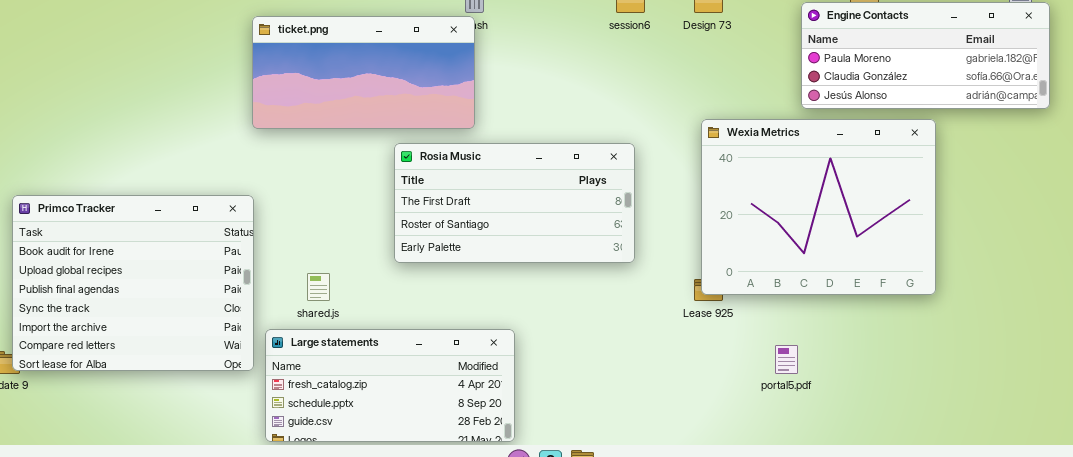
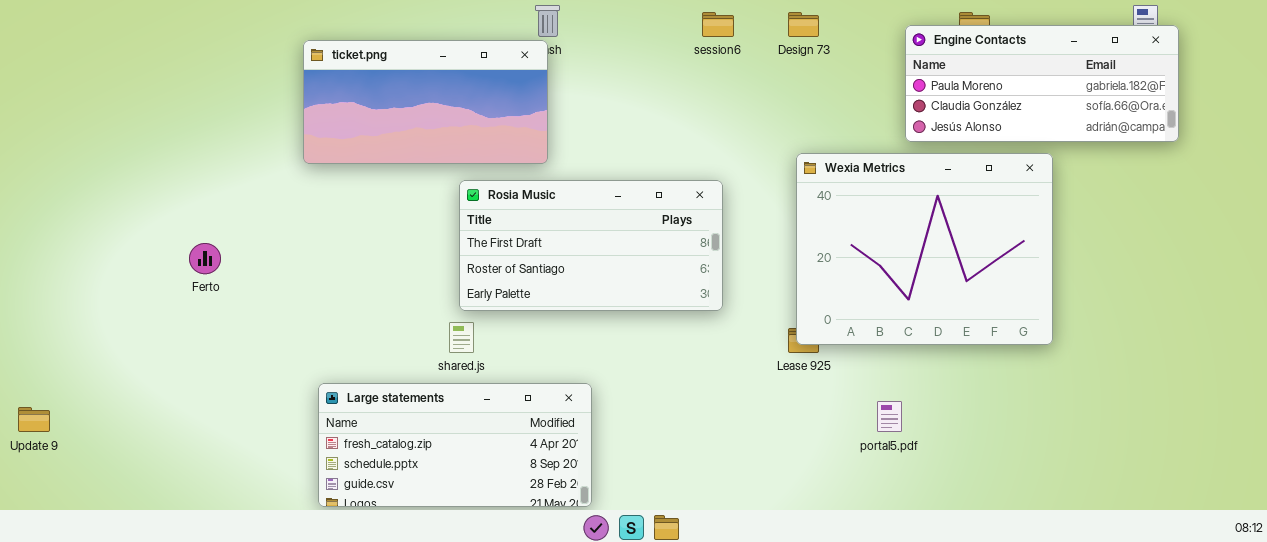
Primco Tracker: [12,195,254,371] -> none, closed
shared.js: [307,273,330,301] -> [449,322,474,353], moved

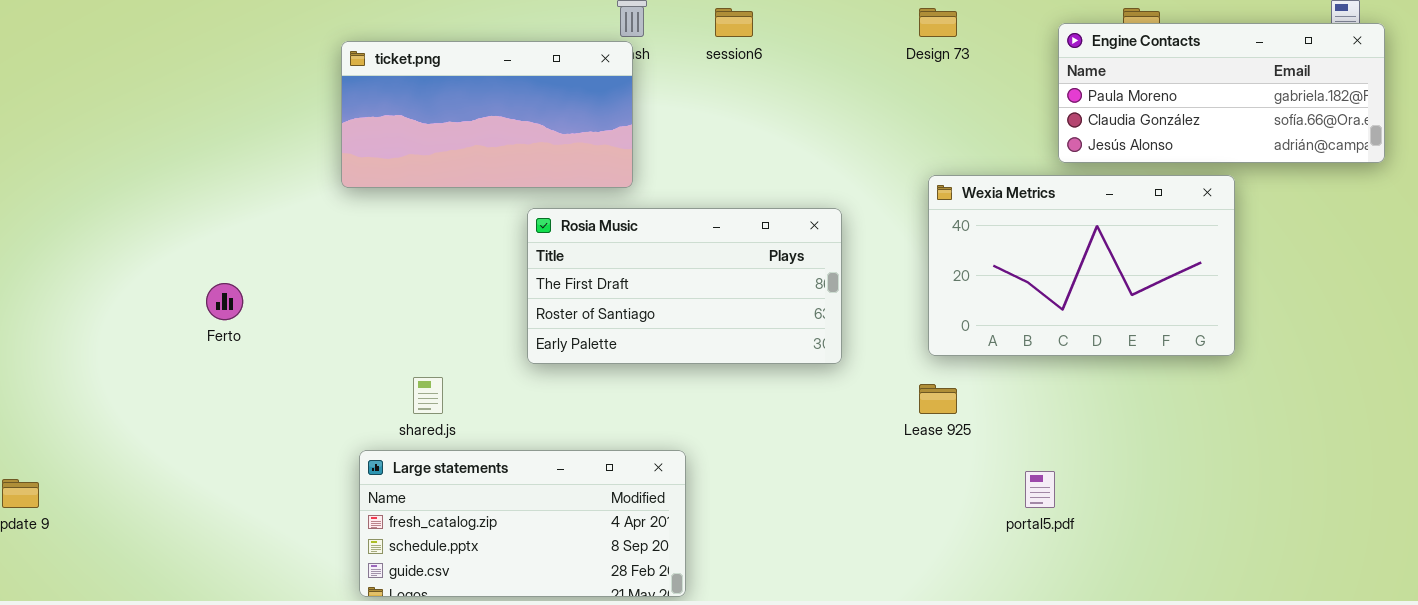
session6: [702,12,734,37] -> [715,8,753,37], moved
Wexia Metrics: [796,153,1053,345] -> [928,175,1235,356], resized
shared.js: [449,322,474,353] -> [413,377,443,414], moved

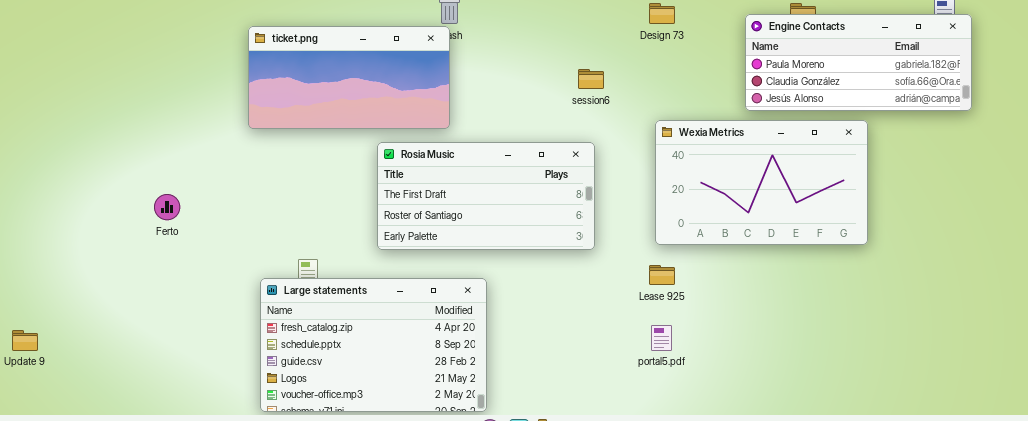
session6: [715,8,753,37] -> [578,69,604,89], moved
Large statements: [359,450,686,597] -> [260,278,487,412], resized
portal5.pdf: [1025,471,1055,508] -> [651,325,672,351], moved

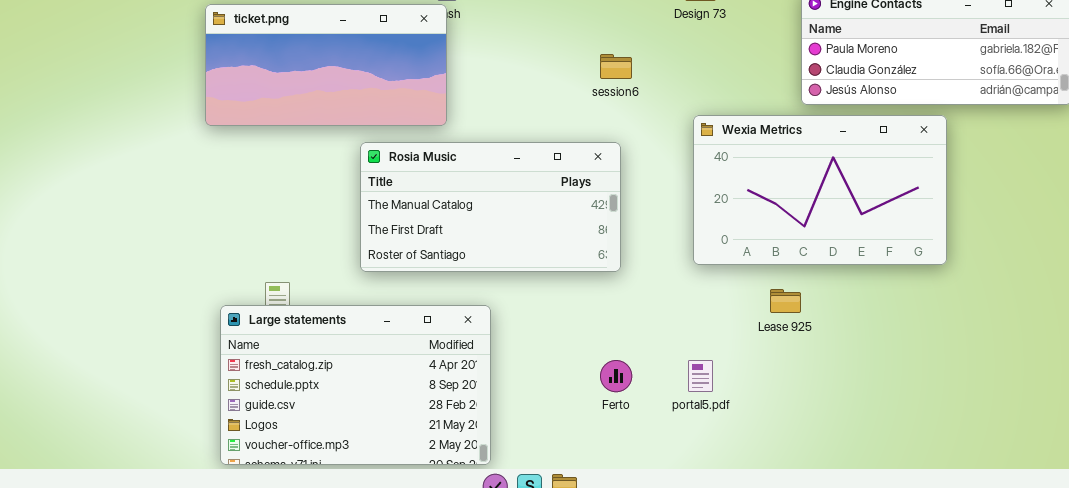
Rosia Music: [377,142,595,250] -> [360,142,621,272], scrolled up 1 row
Ferto: [154,194,180,220] -> [600,360,632,392], moved
Lease 925: [649,265,675,285] -> [770,289,801,313], moved

